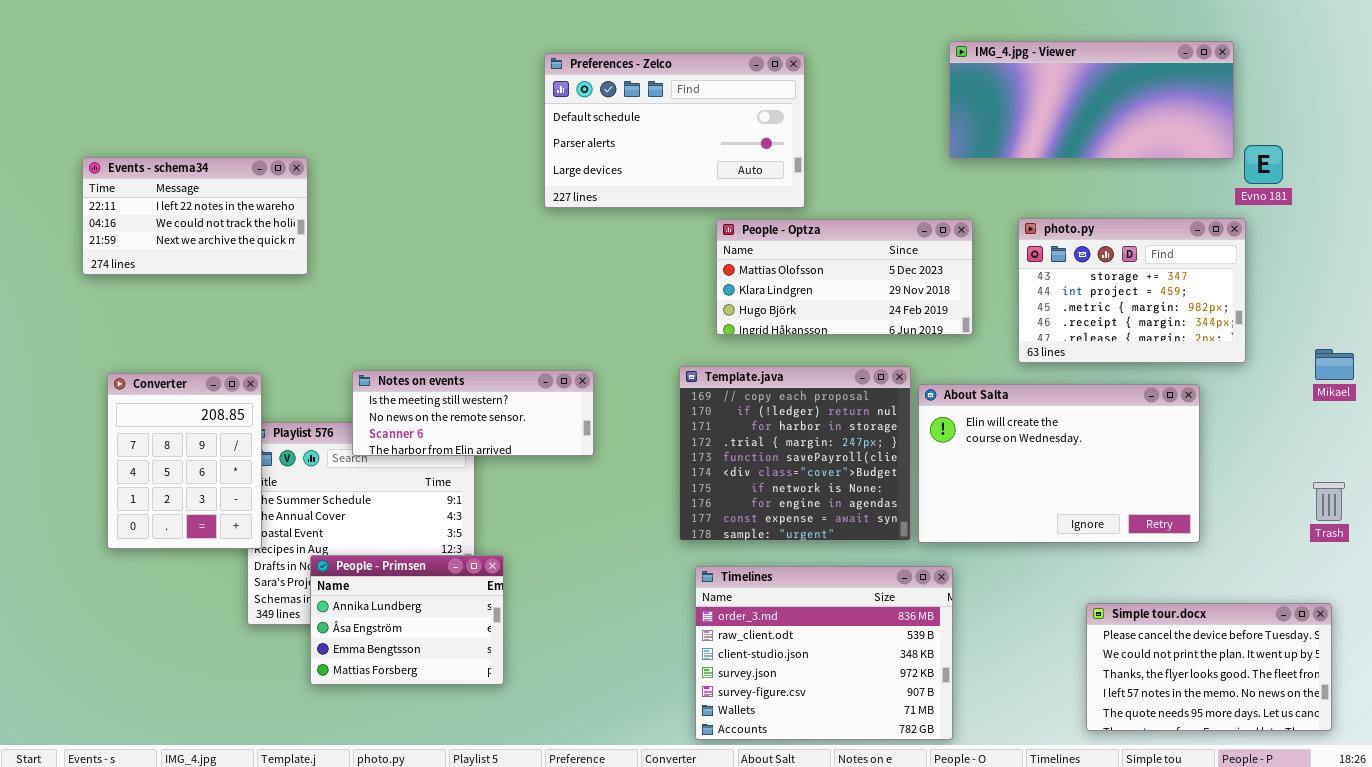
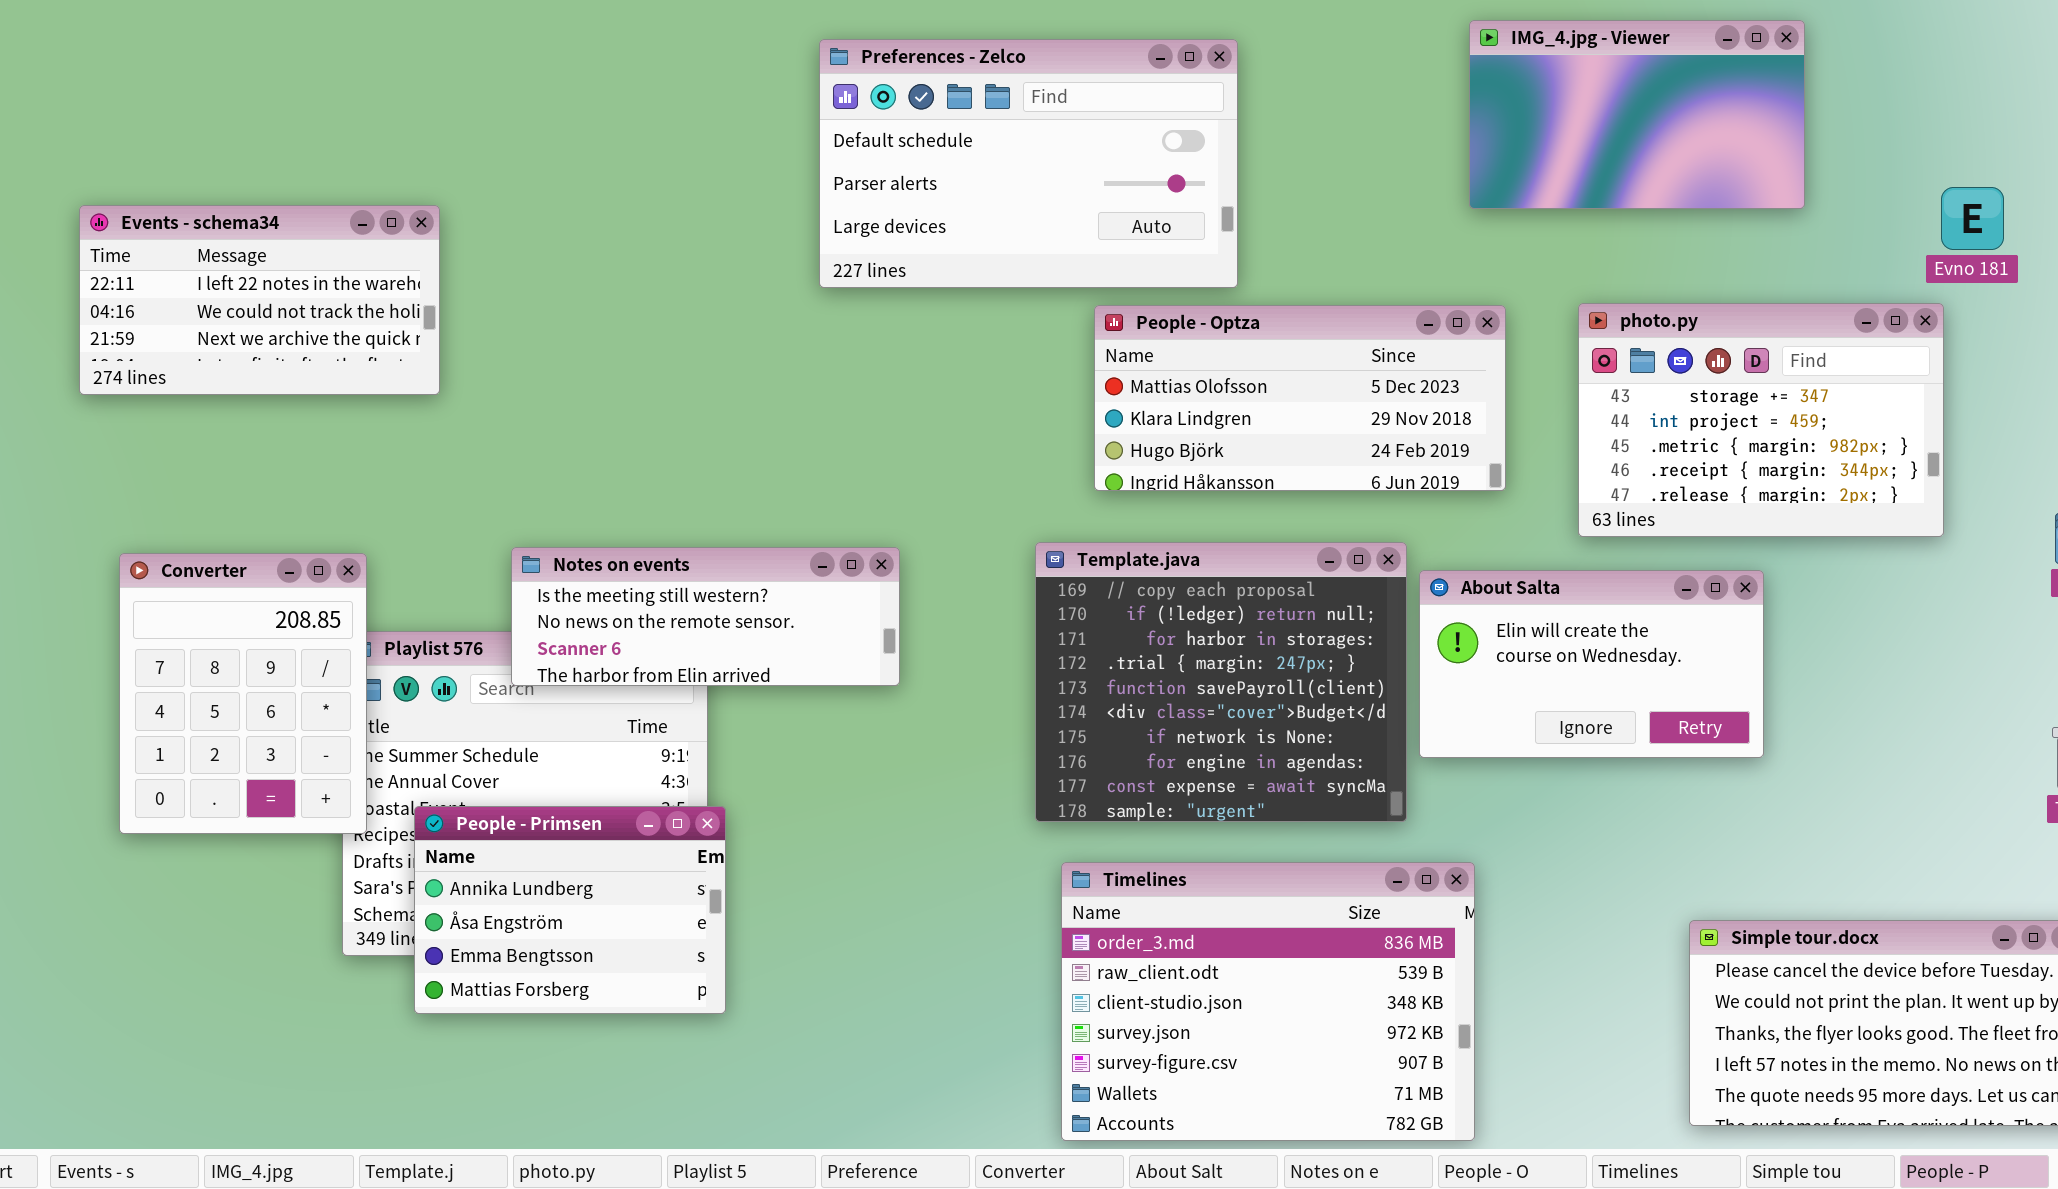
IMG_4.jpg - Viewer: [949,41,1234,159] -> [1469,20,1805,209], resized
About Salta: [918,384,1200,543] -> [1419,570,1764,758], resized
People - Primsen: [310,555,504,685] -> [414,806,726,1014], moved

